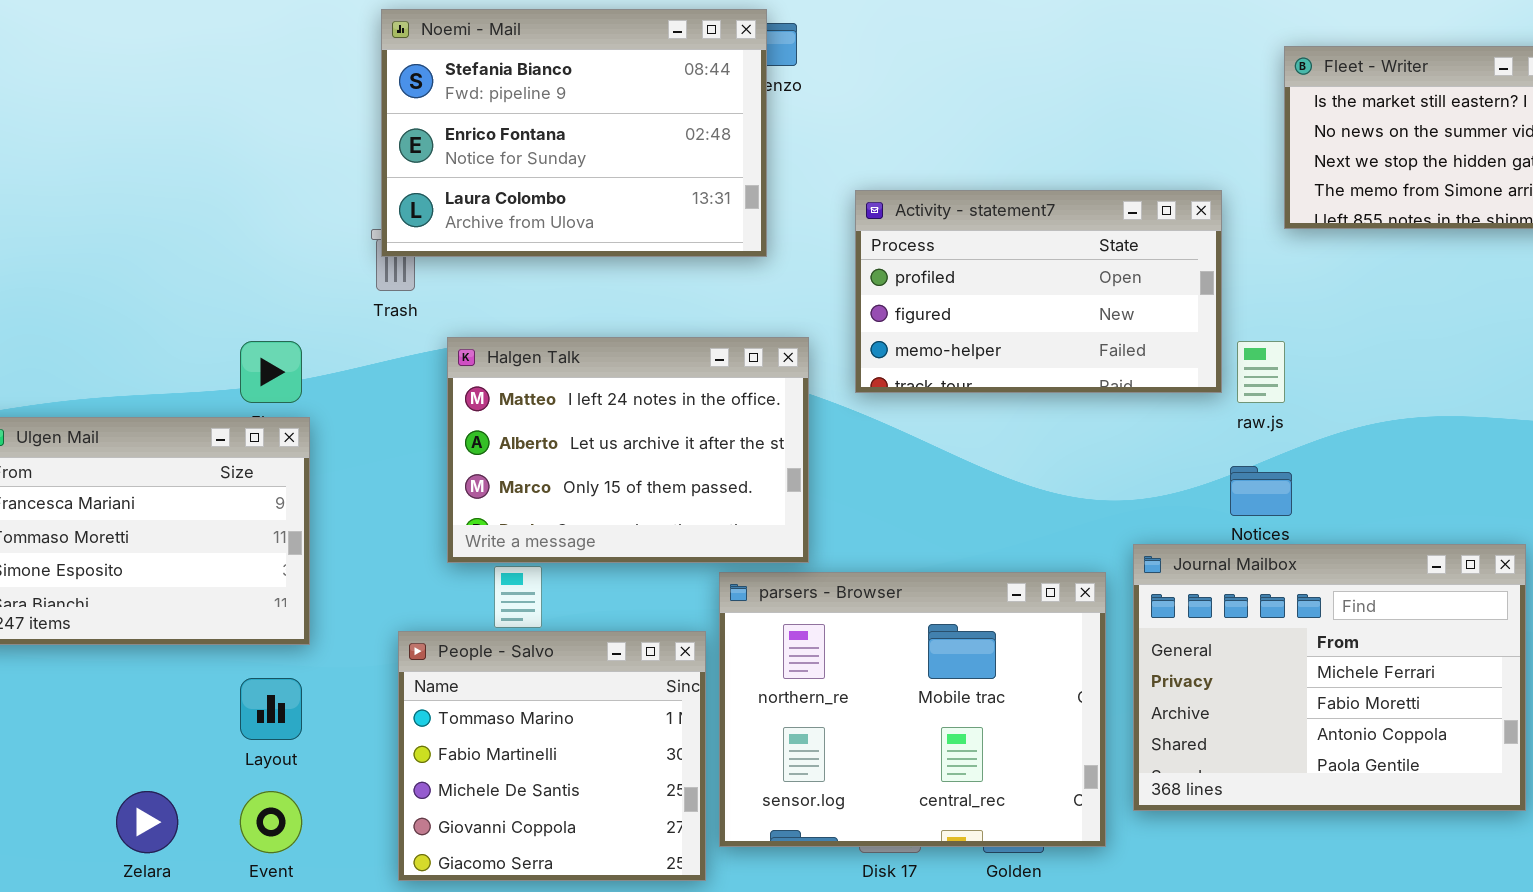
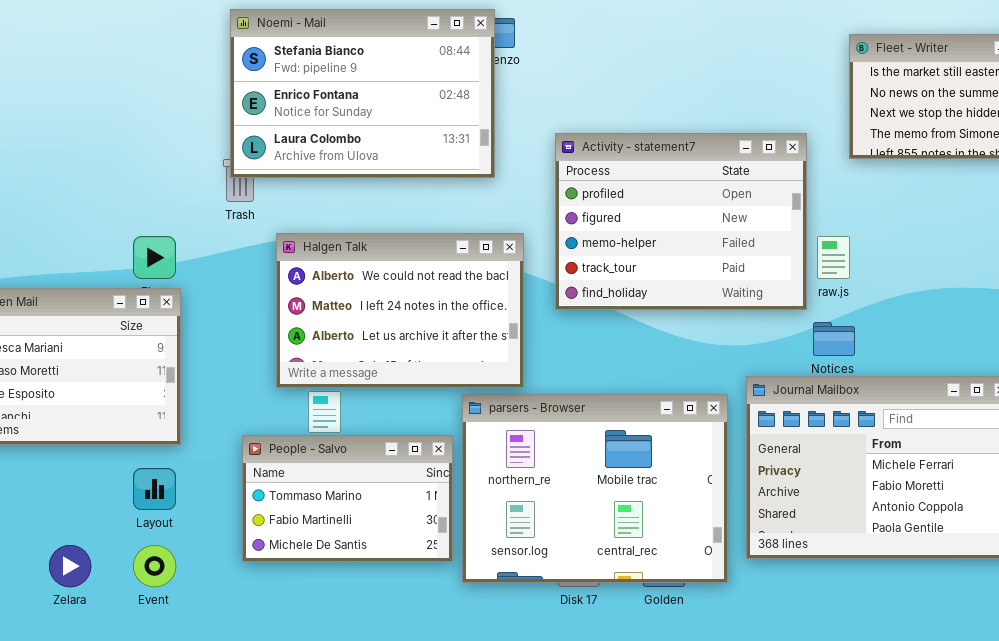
Activity - statement7: [855,190,1222,393] -> [555,133,807,310], resized
Halgen Talk: [447,337,809,563] -> [276,233,524,388], scrolled up 1 row
People - Salvo: [398,631,706,881] -> [242,435,453,562], resized

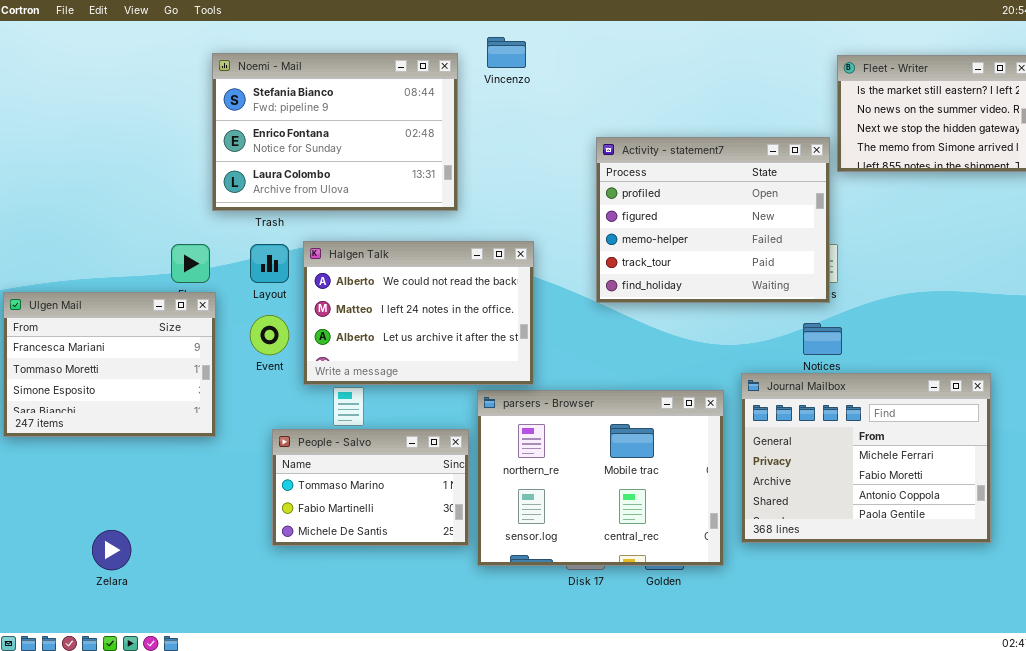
Noemi - Mail: [230,9,495,178] -> [212,53,458,211], moved
Activity - statement7: [555,133,807,310] -> [596,137,830,303], moved
Layout: [133,468,176,510] -> [250,244,289,283], moved
Event: [133,545,176,587] -> [250,315,289,355], moved

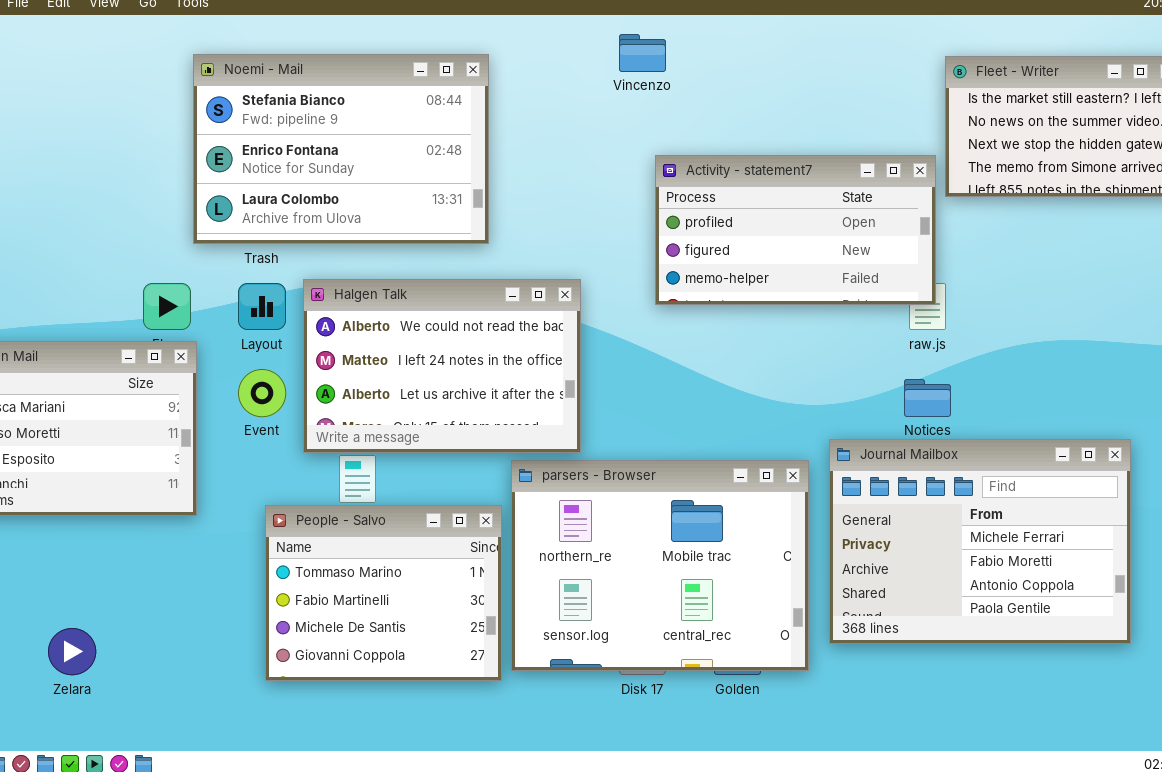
Vincenzo: [487,37,526,68] -> [619,34,666,72], moved
Activity - statement7: [596,137,830,303] -> [655,155,936,305], resized
People - Salvo: [272,429,469,546] -> [265,505,502,681], resized

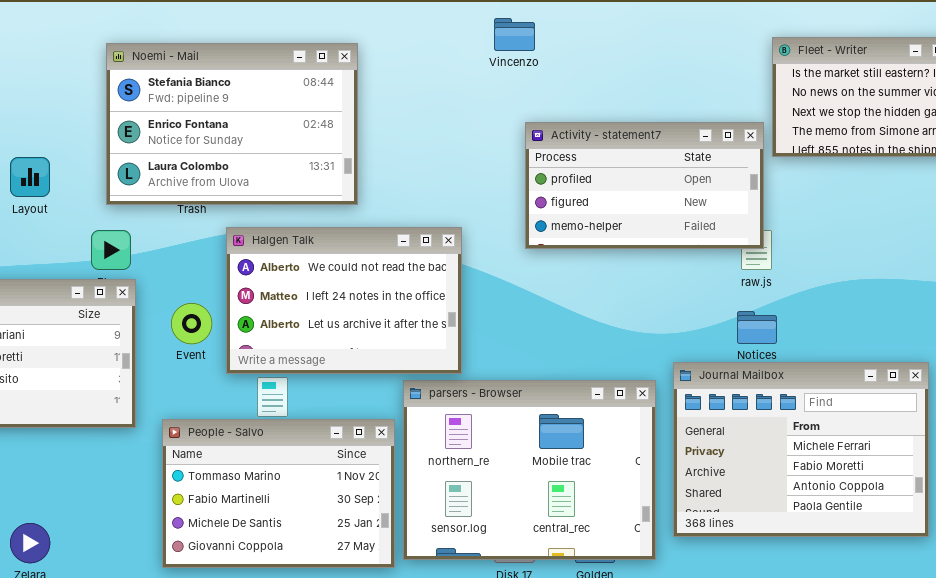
Noemi - Mail: [193,54,489,244] -> [106,43,358,205], moved
Layout: [238,283,286,330] -> [10,157,50,197], moved
People - Salvo: [265,505,502,681] -> [162,419,395,568], resized

